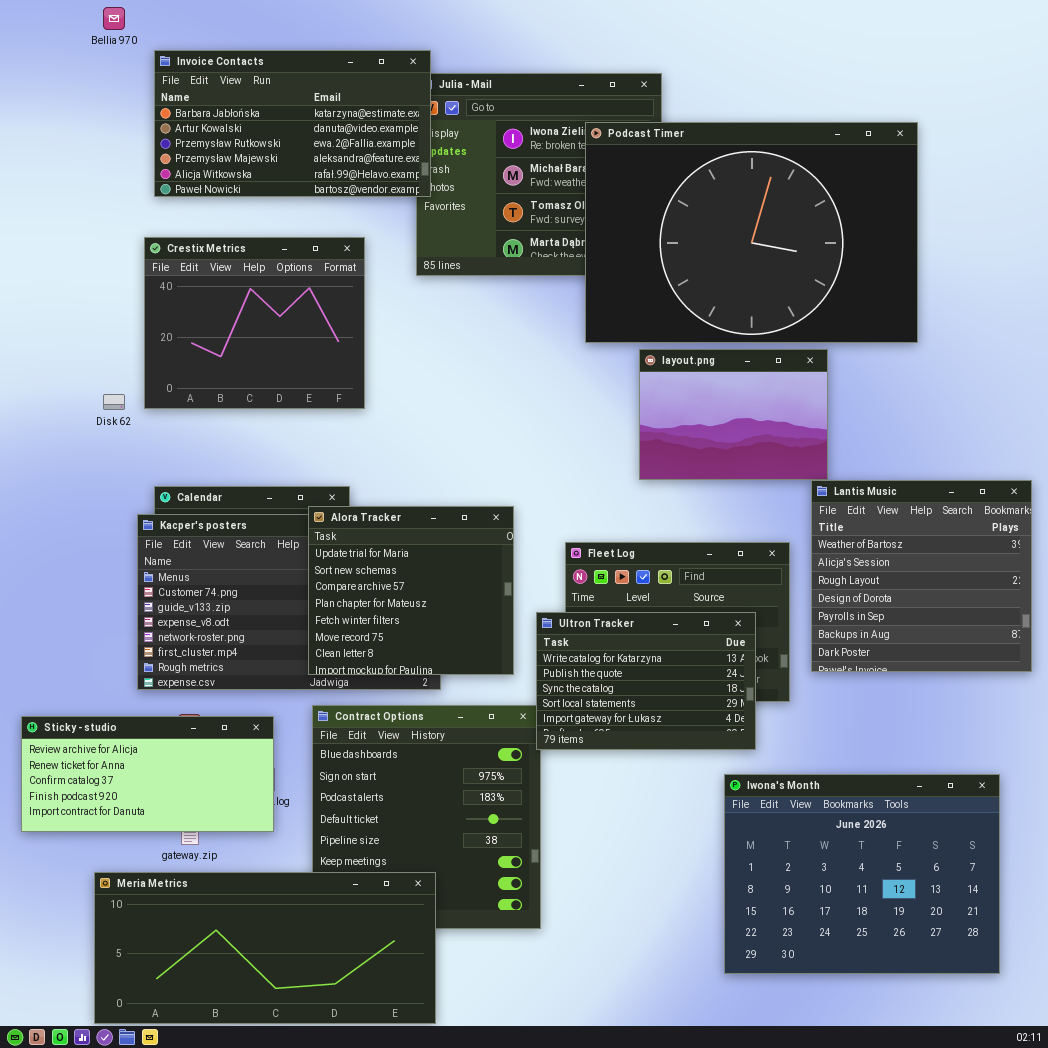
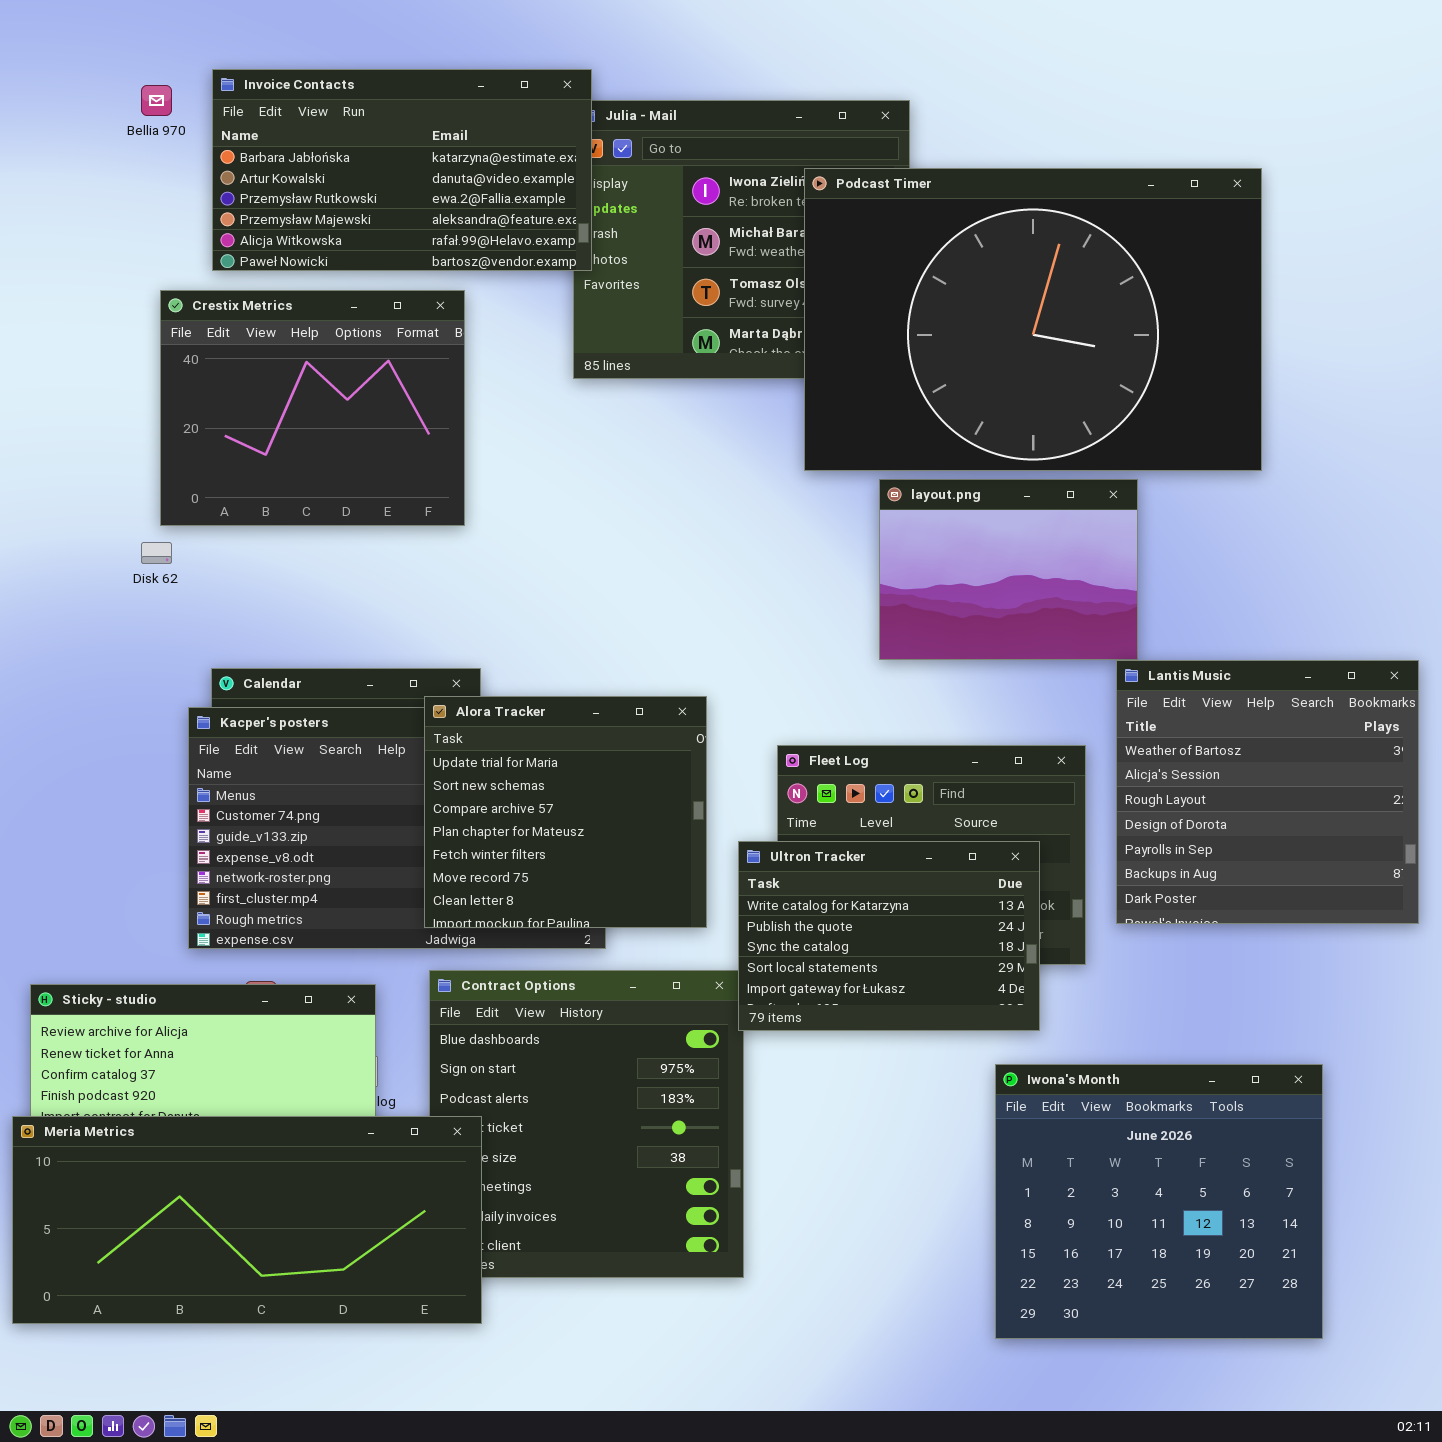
Bellia 970: [103,7,125,30] -> [141,85,172,116], moved
Crestix Metrics: [144,237,365,409] -> [160,290,465,526], moved
Iwona's Month: [724,774,1000,974] -> [995,1064,1323,1339], resized
Meria Metrics: [94,872,436,1024] -> [12,1116,482,1324], moved

